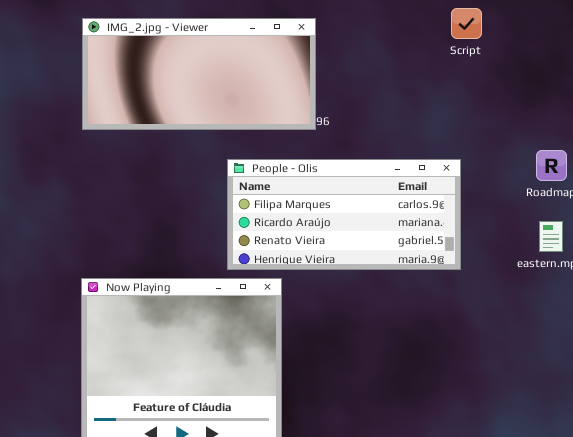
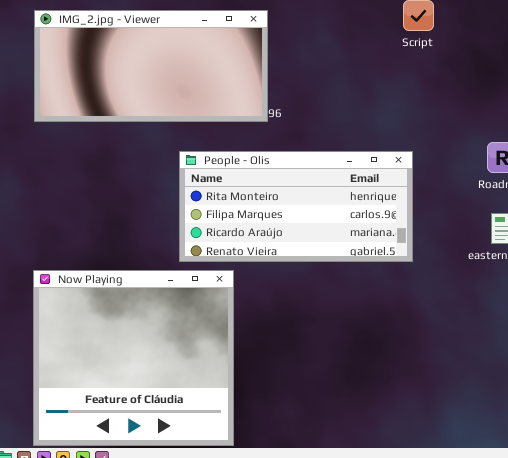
People - Olis: [227,159,461,270] -> [179,151,413,262], scrolled up 1 row

